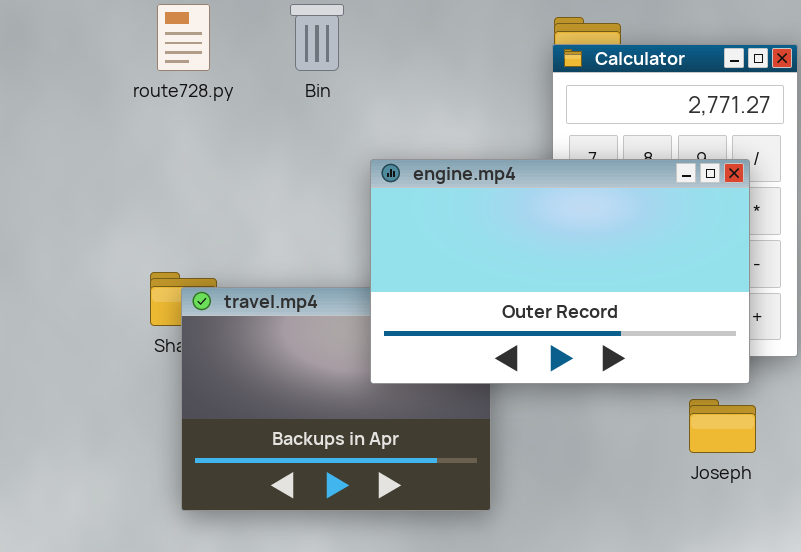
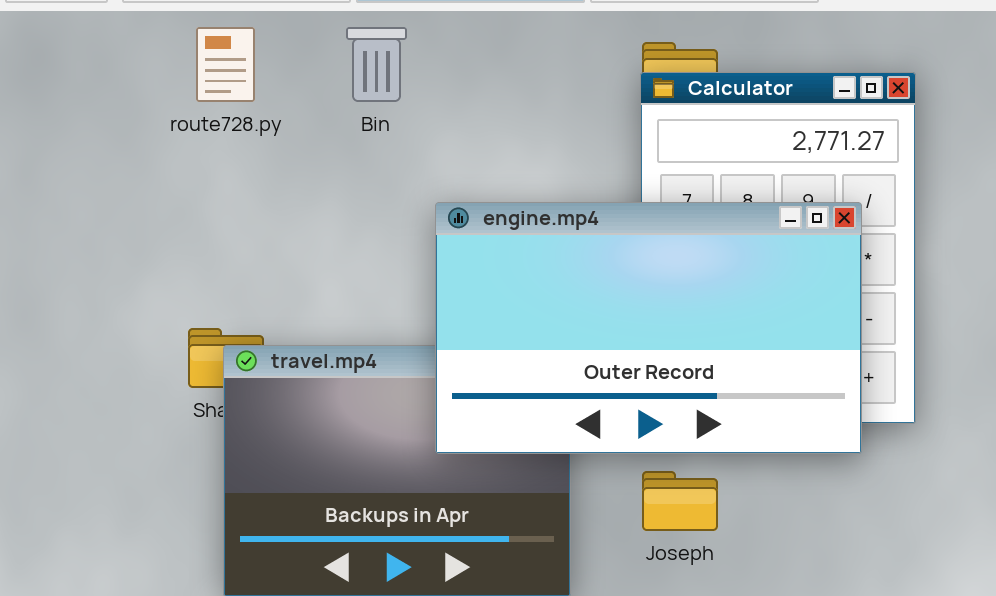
Joseph: [689,399,756,453] -> [642,471,718,531], moved

